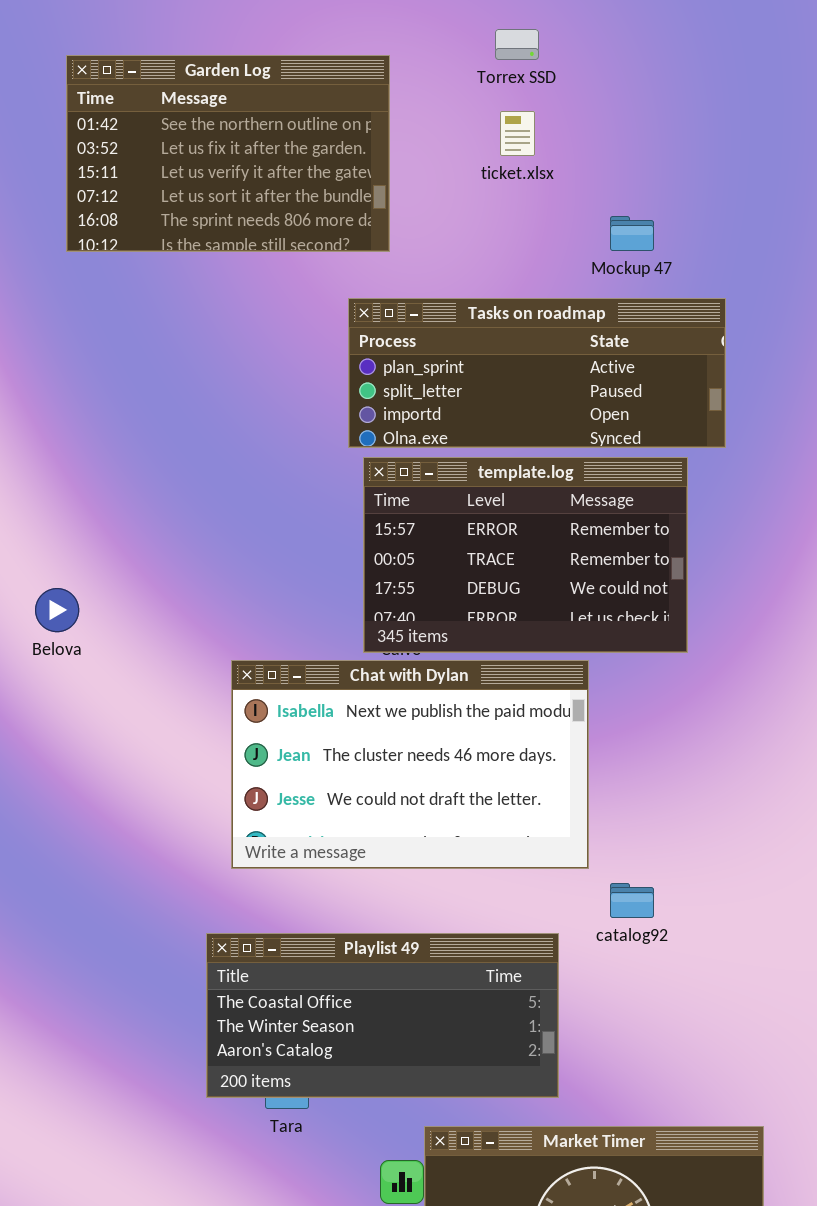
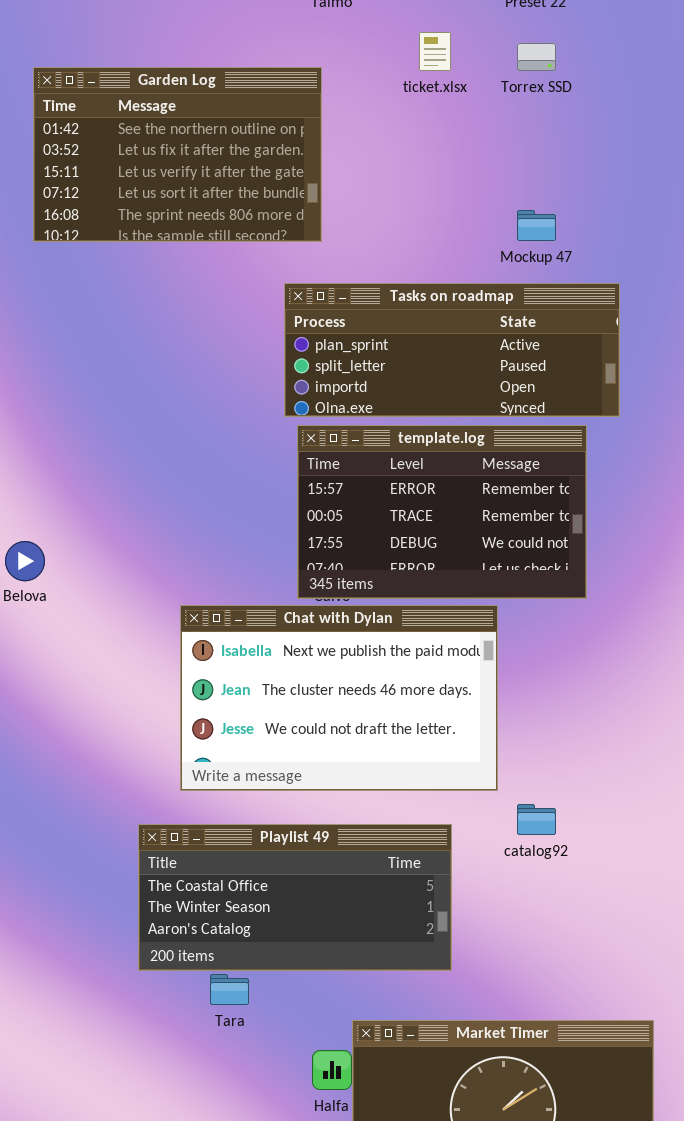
Torrex SSD: [495,29,539,60] -> [517,43,556,71], moved
ticket.xlsx: [500,111,535,156] -> [419,32,451,71], moved
Playlist 49: [206,933,559,1098] -> [138,824,452,971], moved

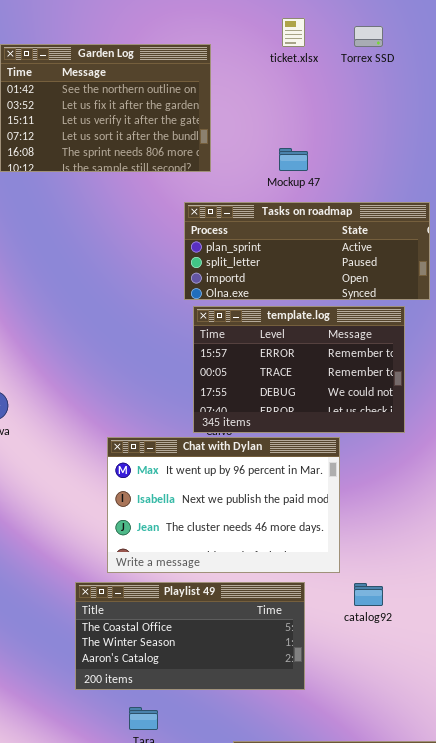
Mockup 47: [517,210,556,241] -> [279,148,308,171], moved
Chat with Dylan: [180,605,498,791] -> [107,437,340,573], scrolled up 1 row
Playlist 49: [138,824,452,971] -> [75,582,305,690], moved

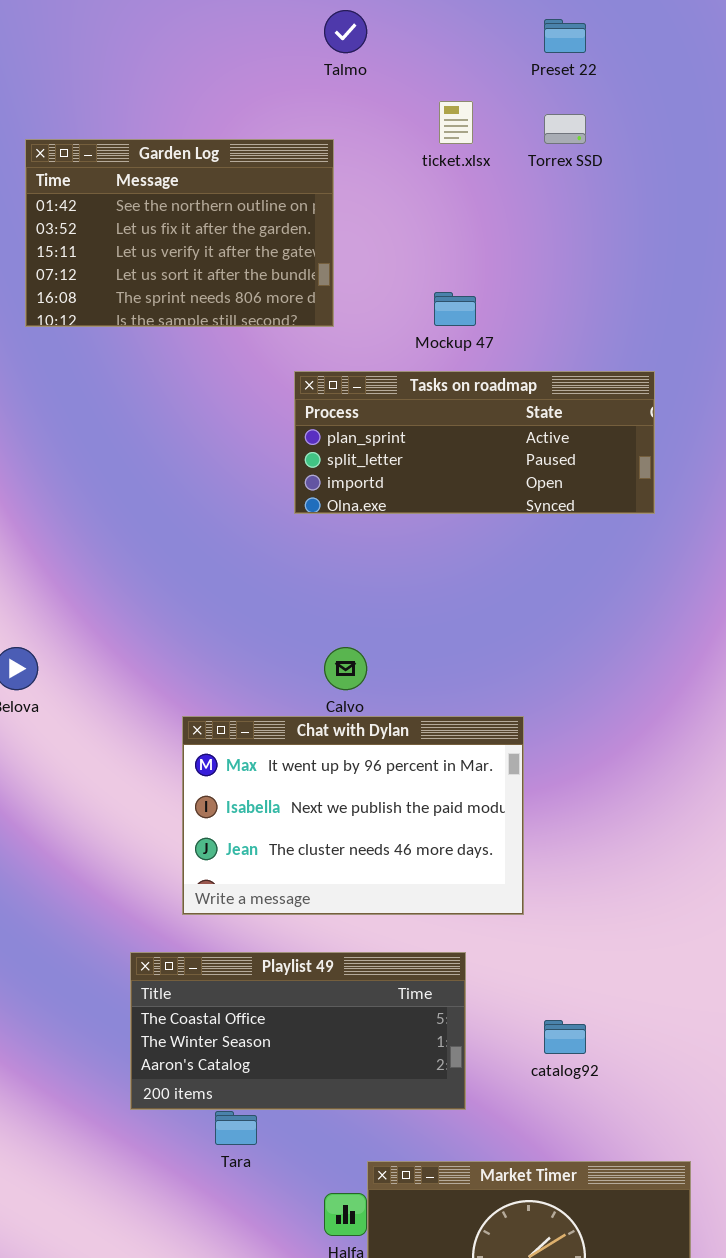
template.log: [193,306,405,433] -> none, closed
Playlist 49: [75,582,305,690] -> [130,952,466,1110], moved
catalog92: [354,583,383,606] -> [544,1020,586,1054], moved

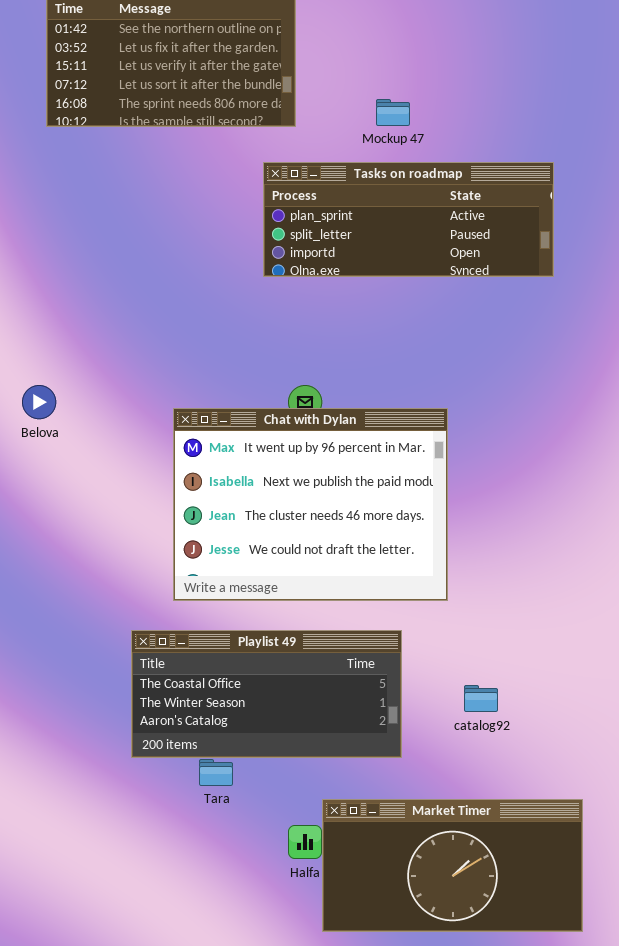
Chat with Dylan: [182,716,524,915] -> [173,408,448,601], resized

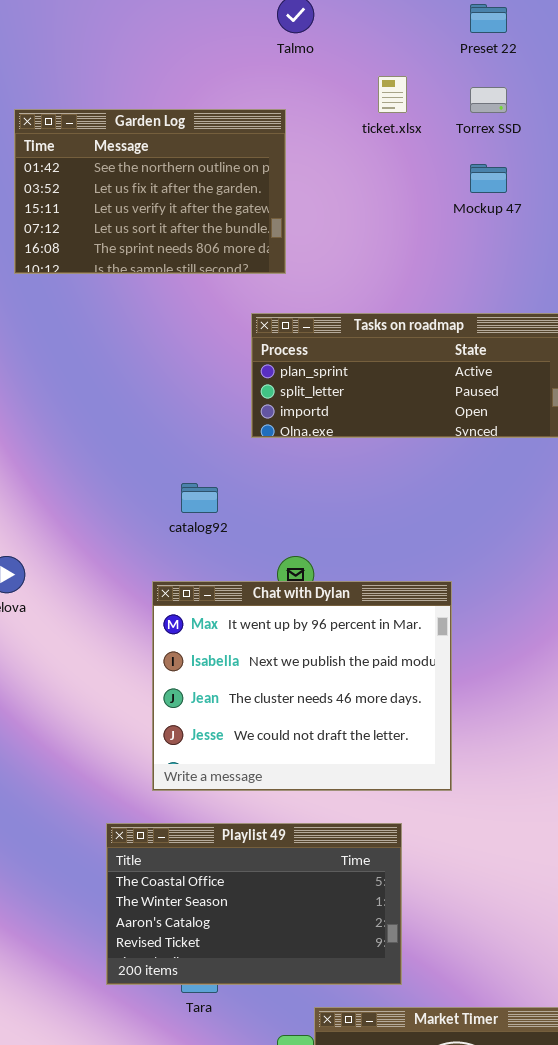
Mockup 47: [376,99,410,126] -> [470,164,507,193], moved
Playlist 49: [131,630,402,758] -> [106,823,402,985], resized
catalog92: [464,685,498,712] -> [181,483,218,513], moved

